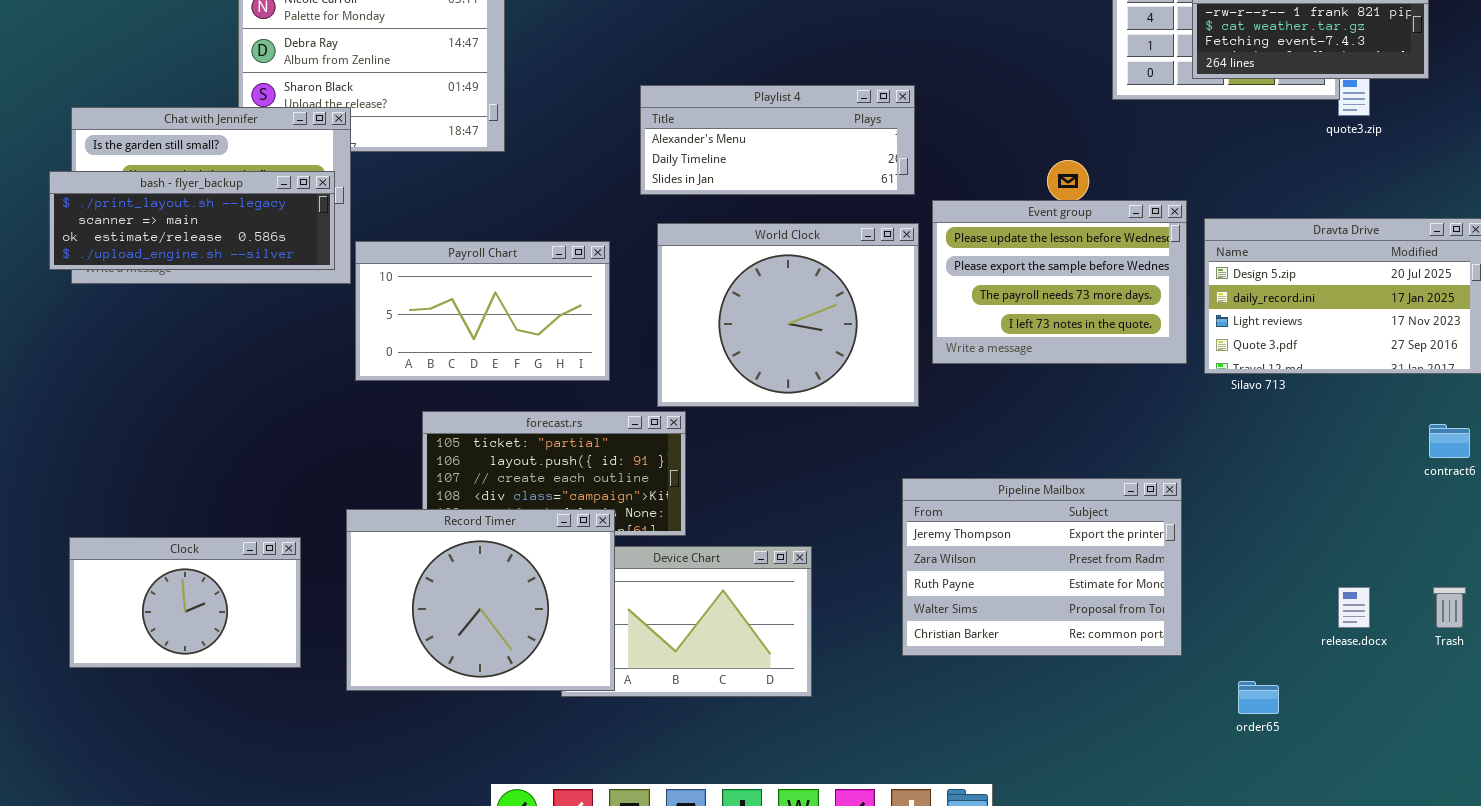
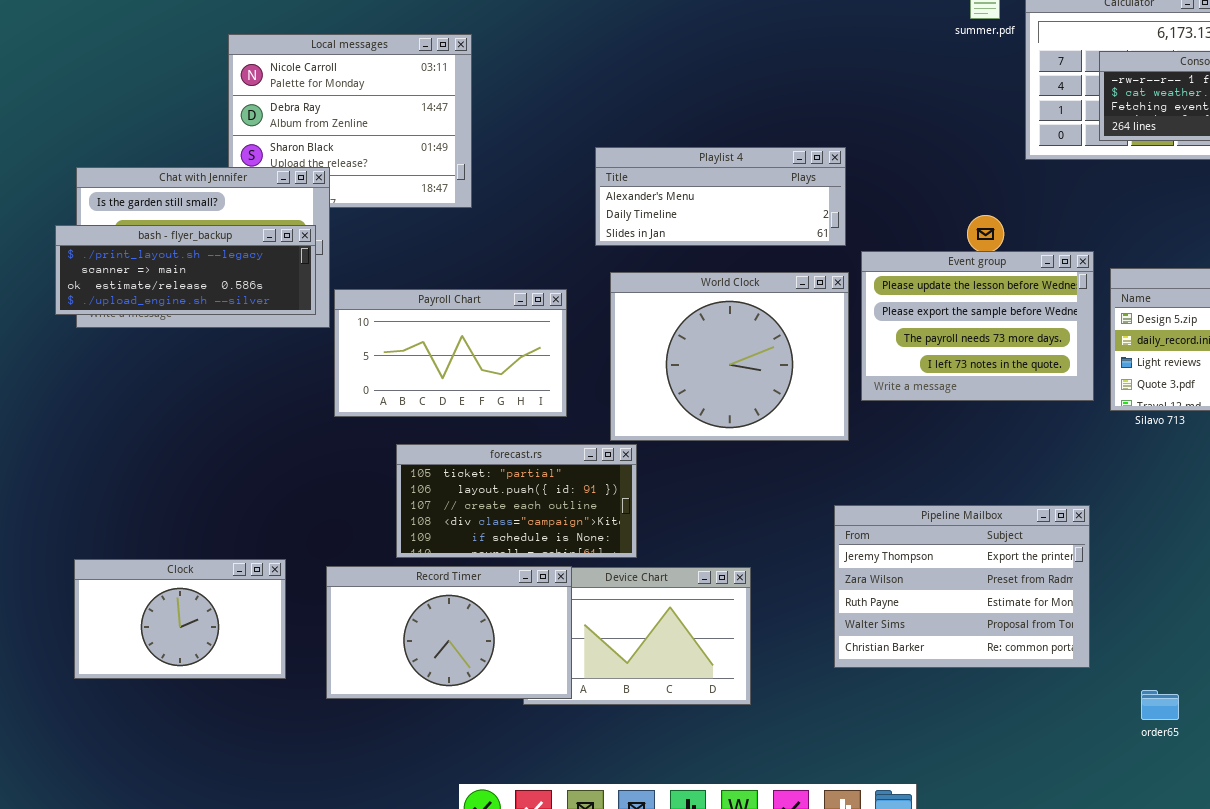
Record Timer: [346,509,615,691] -> [326,566,572,699], resized

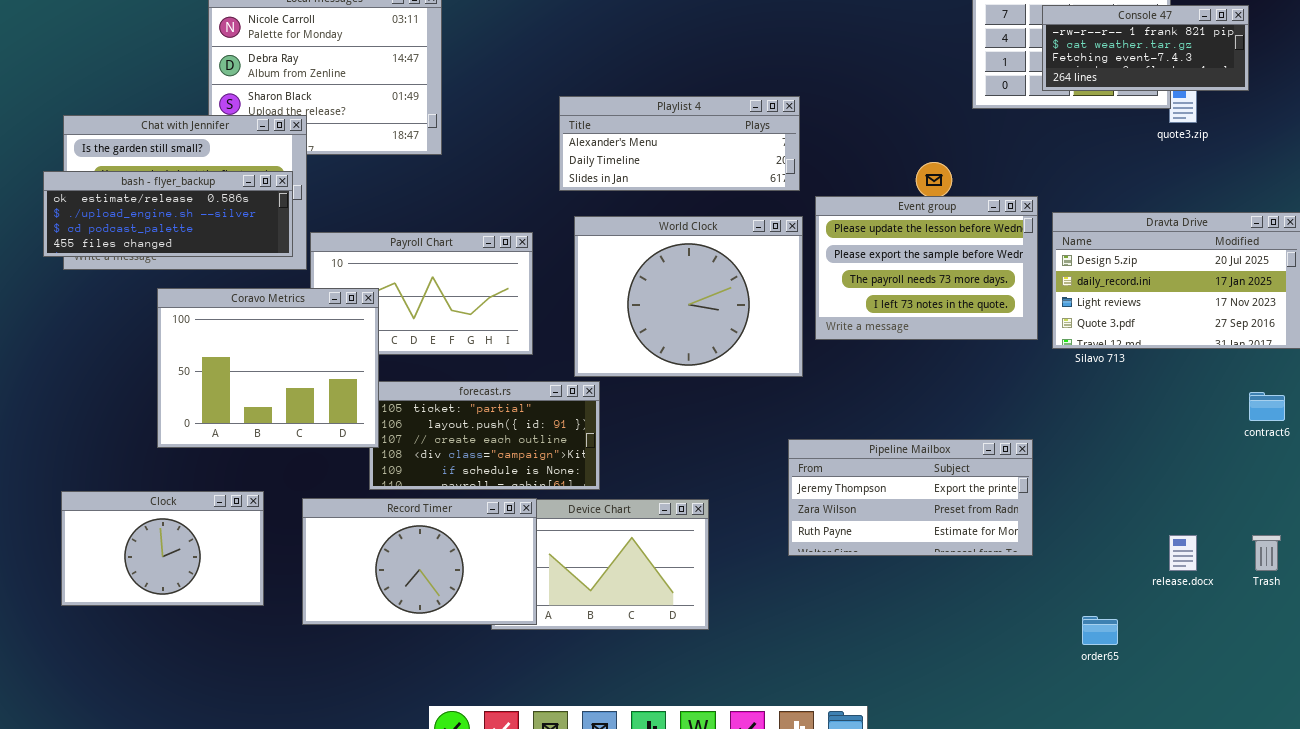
bash - flyer_backup: [55,225,316,315] -> [43,171,293,257], scrolled down 2 rows
Coravo Metrics: none -> [157,288,379,448], opened
Pipeline Mailbox: [834,505,1090,668] -> [788,439,1033,556], resized

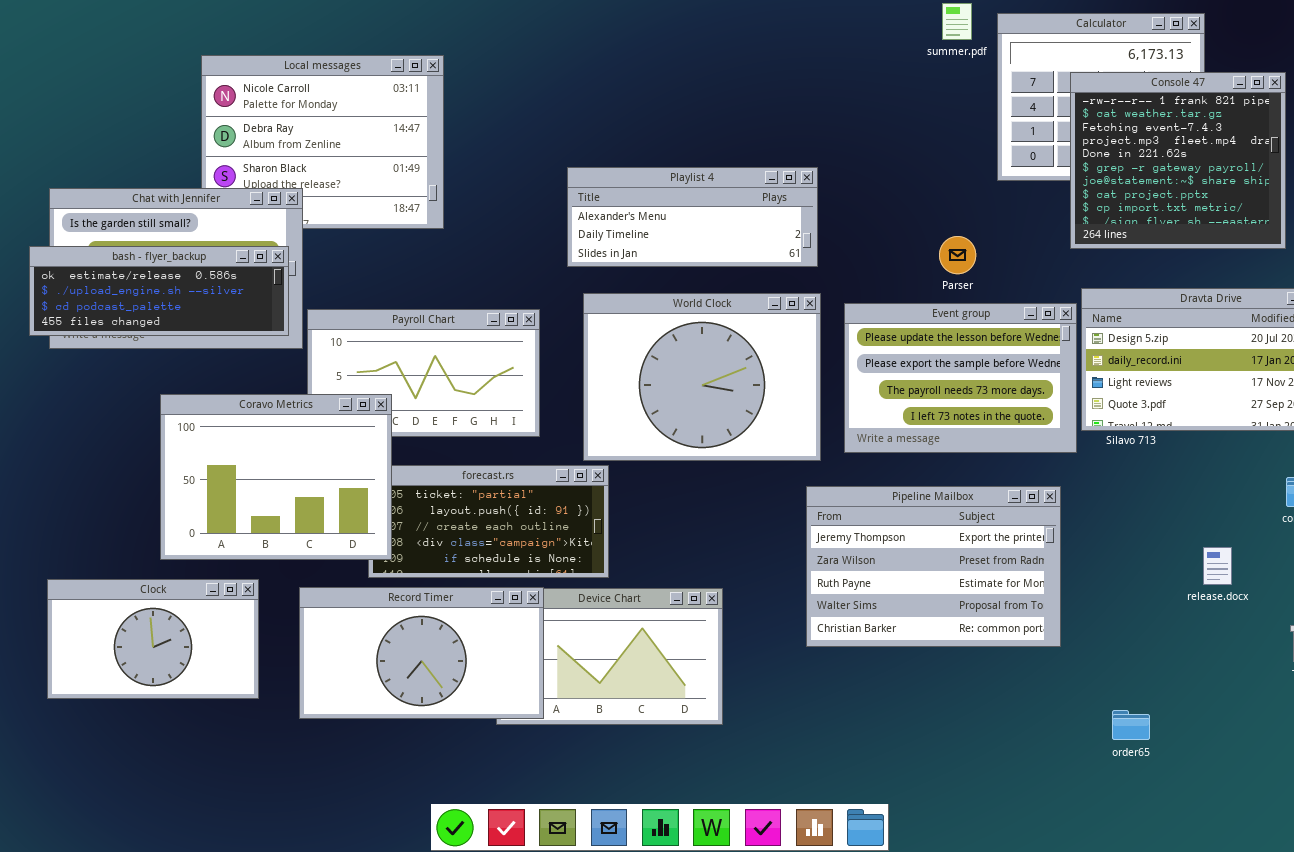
Console 47: [1042,5,1249,91] -> [1070,72,1286,249], resized
Event group: [815,196,1038,340] -> [844,303,1077,453], moved
Coravo Metrics: [157,288,379,448] -> [160,394,392,560], moved
Pipeline Mailbox: [788,439,1033,556] -> [806,486,1061,647], resized
release.docx: [1169,535,1197,571] -> [1203,547,1232,585], moved

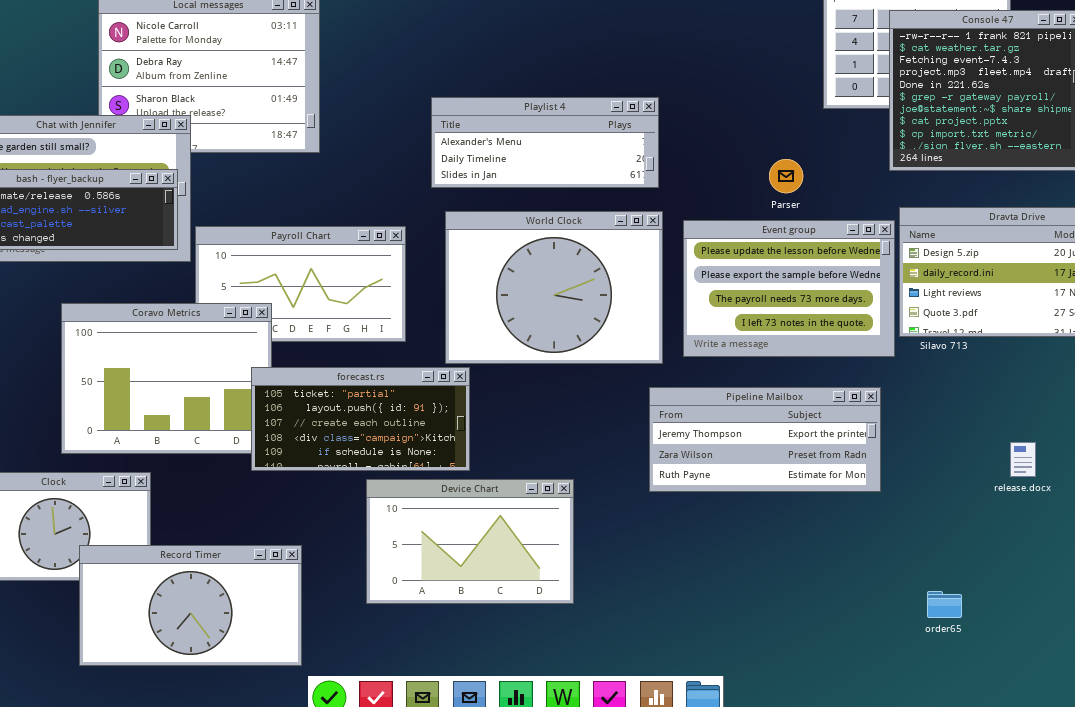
forecast.rs: [368,465,609,578] -> [251,367,470,471], raised
Pipeline Mailbox: [806,486,1061,647] -> [649,387,881,492], resized
Record Timer: [299,587,544,719] -> [79,545,302,666], moved

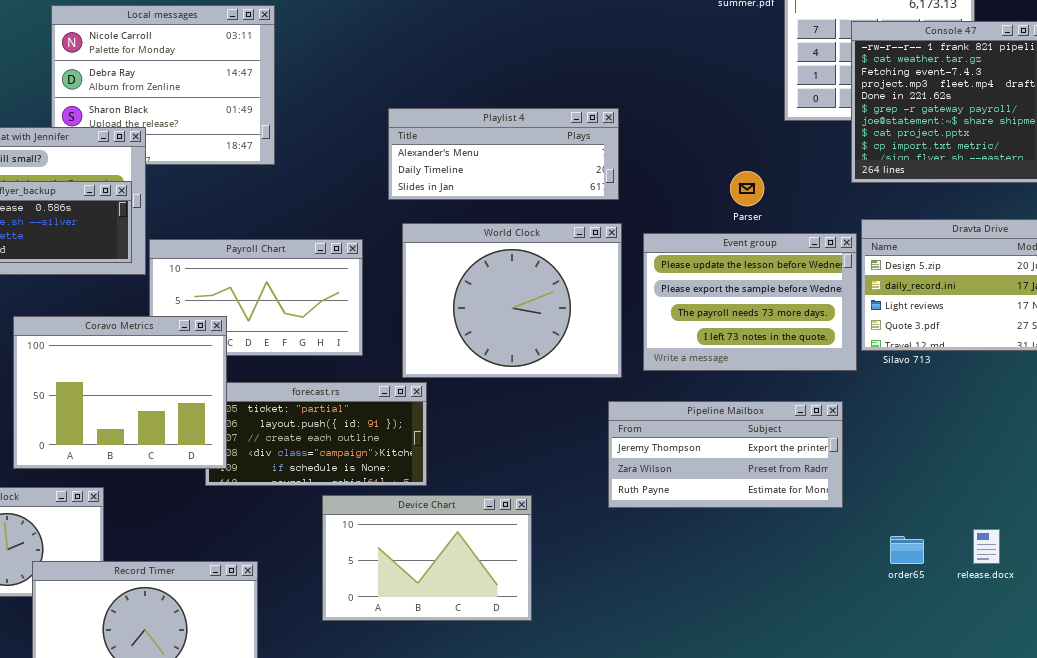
Coravo Metrics: [61,303,272,454] -> [13,316,227,469], raised
release.docx: [1010,442,1036,477] -> [973,529,1000,564], moved
order65: [927,591,962,618] -> [890,536,924,564], moved

